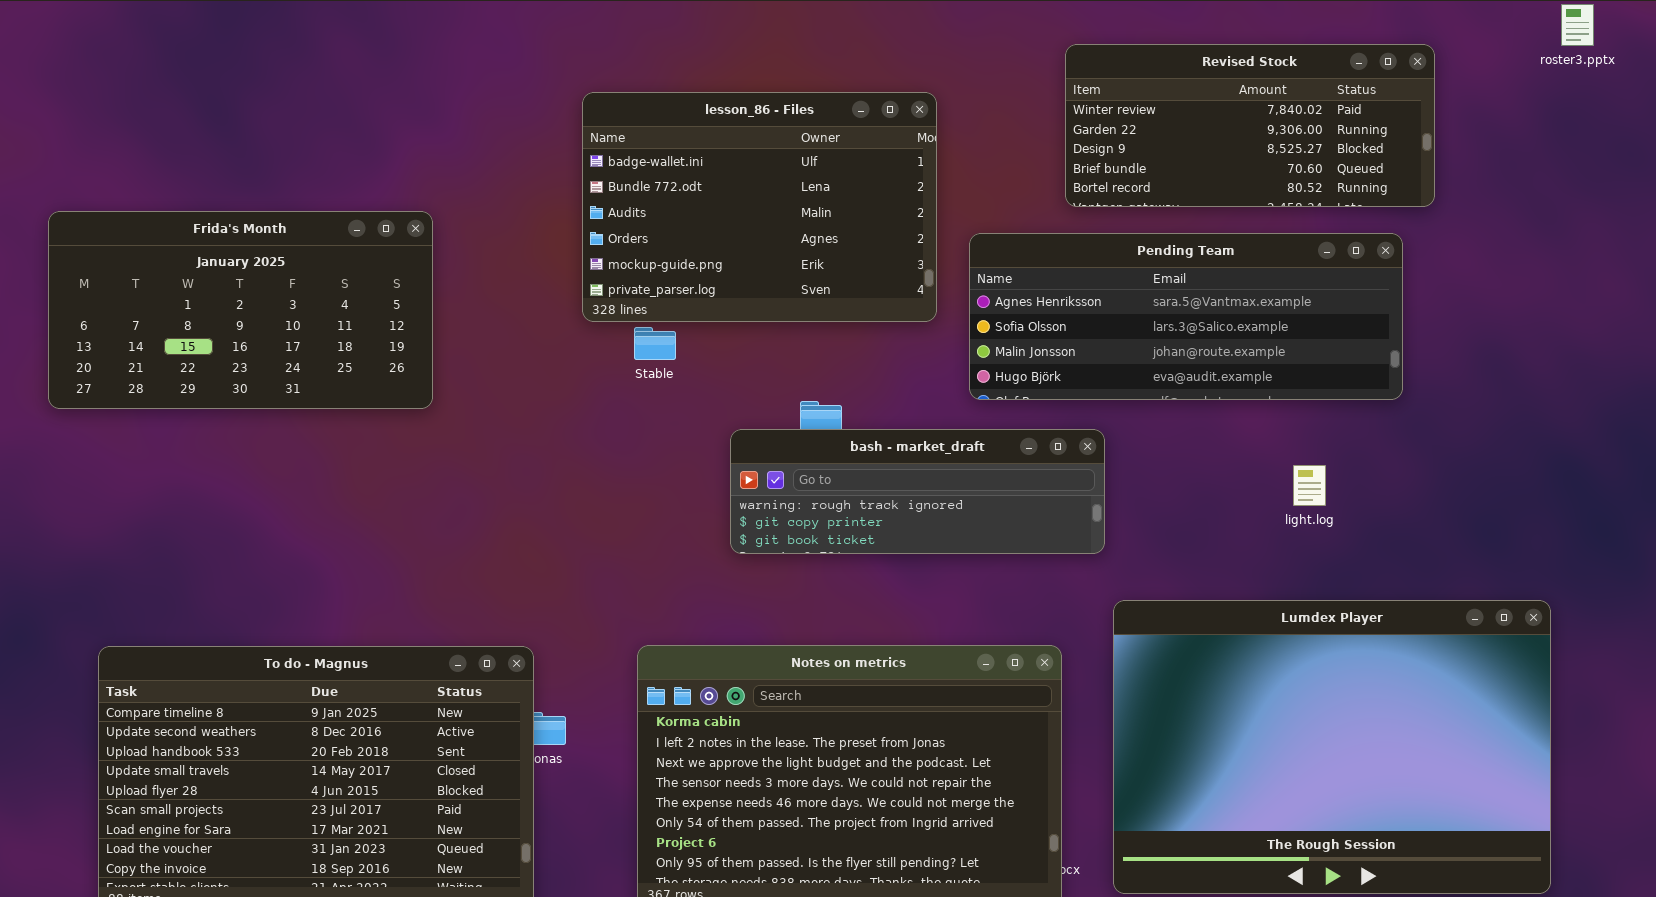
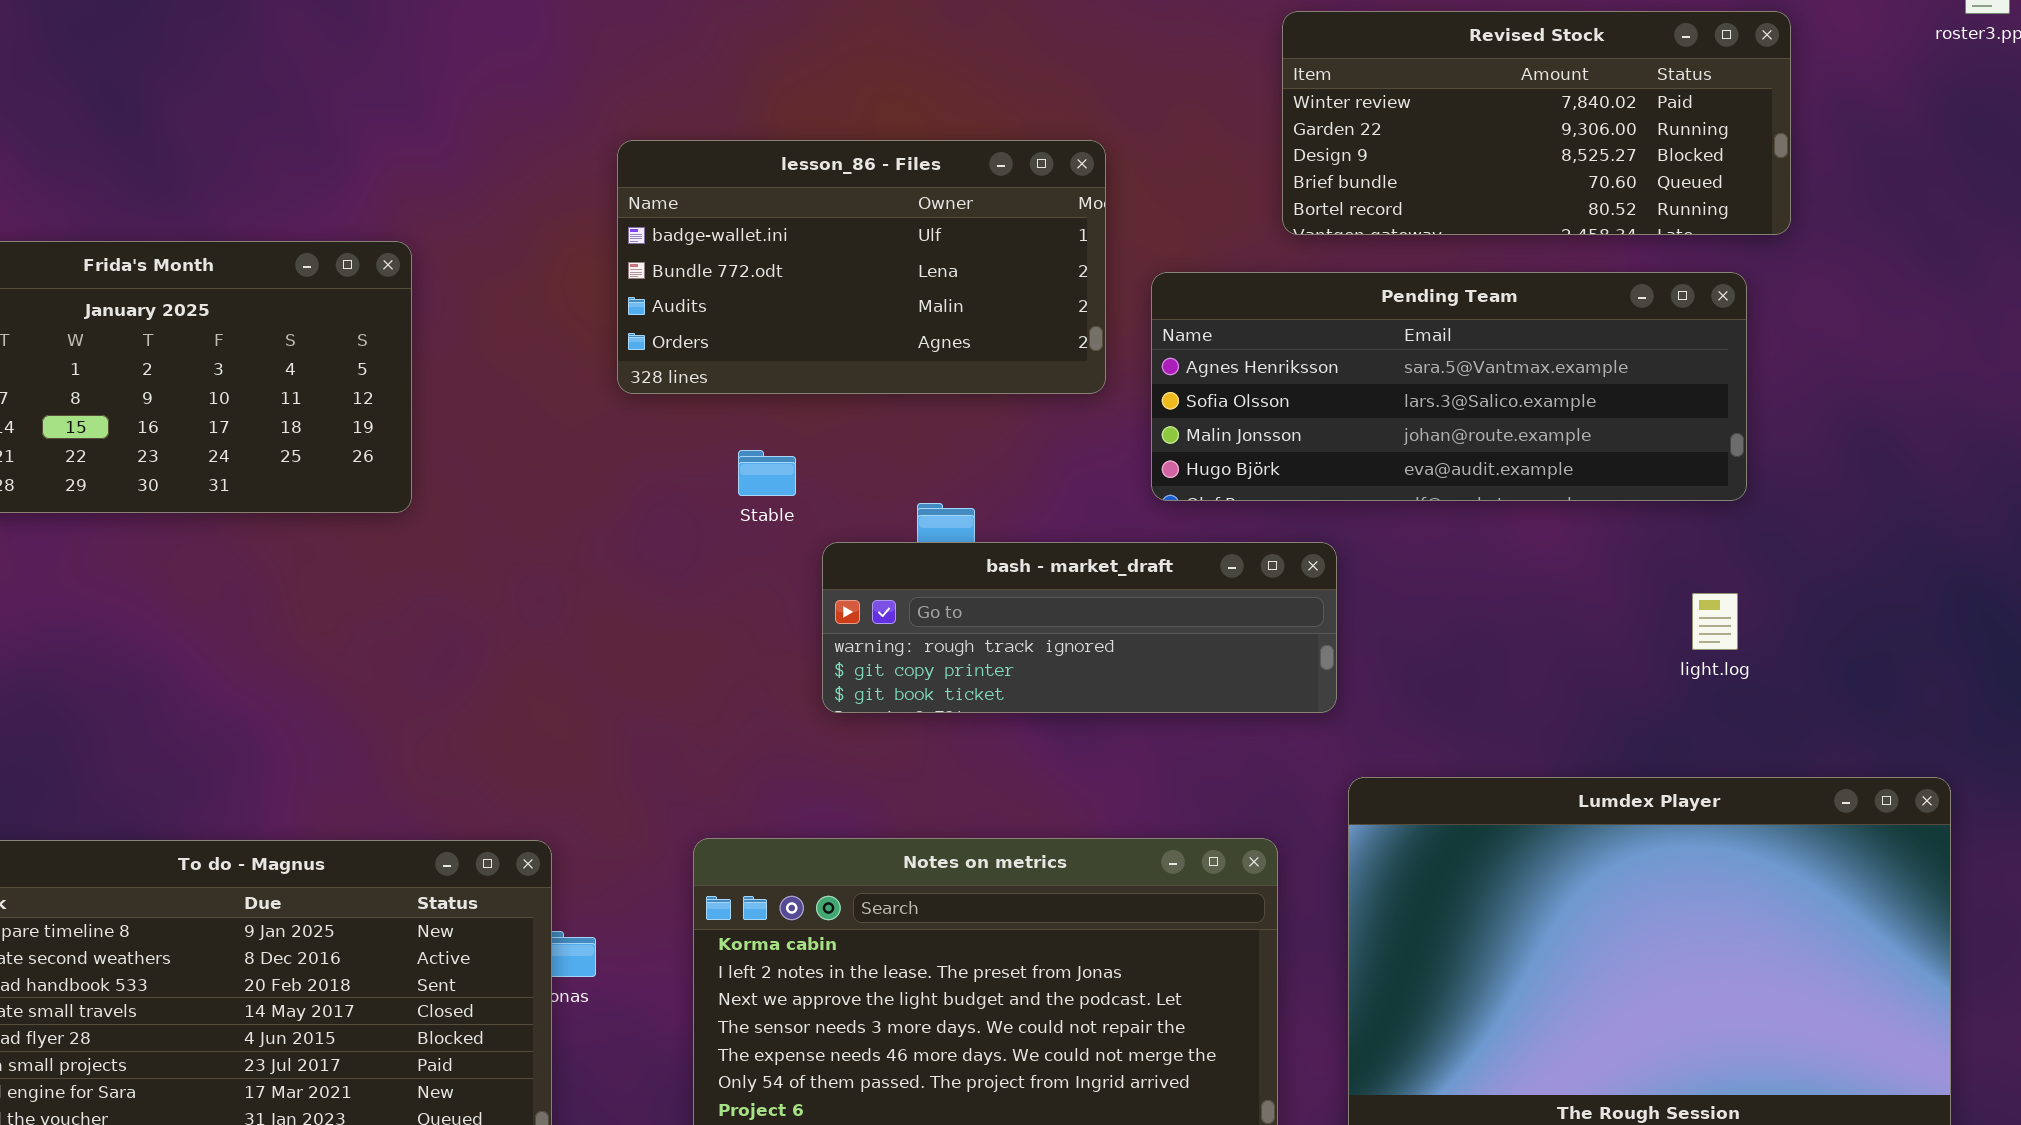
lesson_86 - Files: [582,92,937,322] -> [617,140,1106,394], resized
Stable: [634,327,676,360] -> [738,450,796,496], moved
light.log: [1293,465,1326,506] -> [1692,593,1738,650], moved

